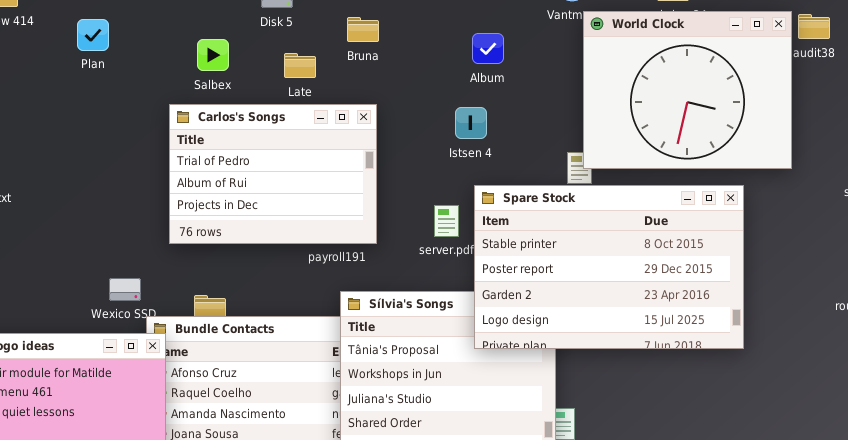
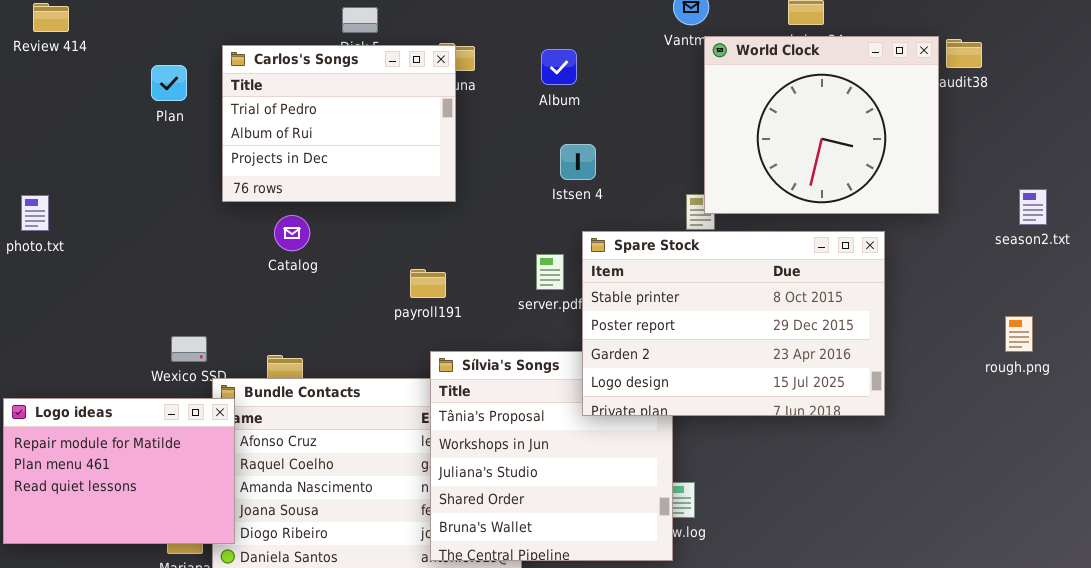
Plan: [77,19,109,51] -> [151,65,187,101], moved
Album: [472,33,504,64] -> [541,49,577,85], moved
Carlos's Songs: [169,104,377,244] -> [222,45,456,202], moved

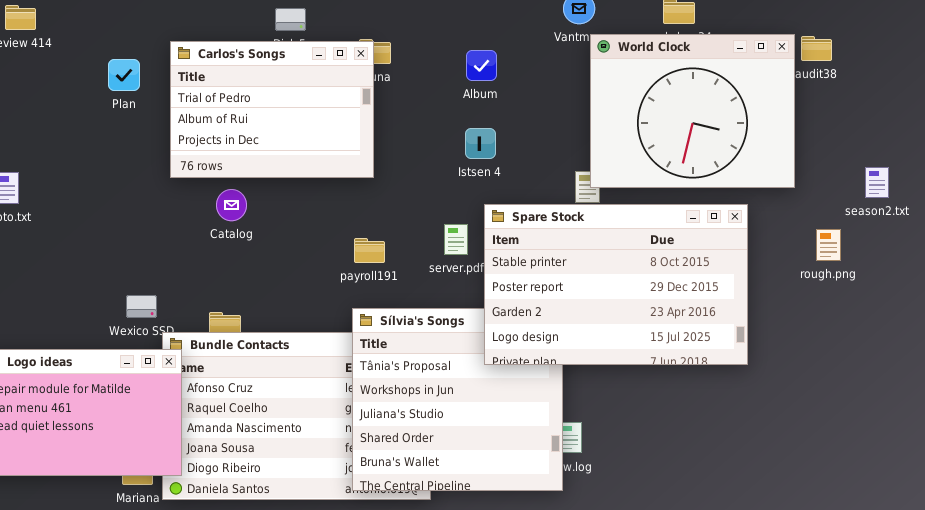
Album: [541,49,577,85] -> [466,50,497,81], moved
payroll191: [410,269,446,298] -> [354,238,385,263], moved
rough.png: [1005,316,1033,352] -> [816,229,841,261], moved

